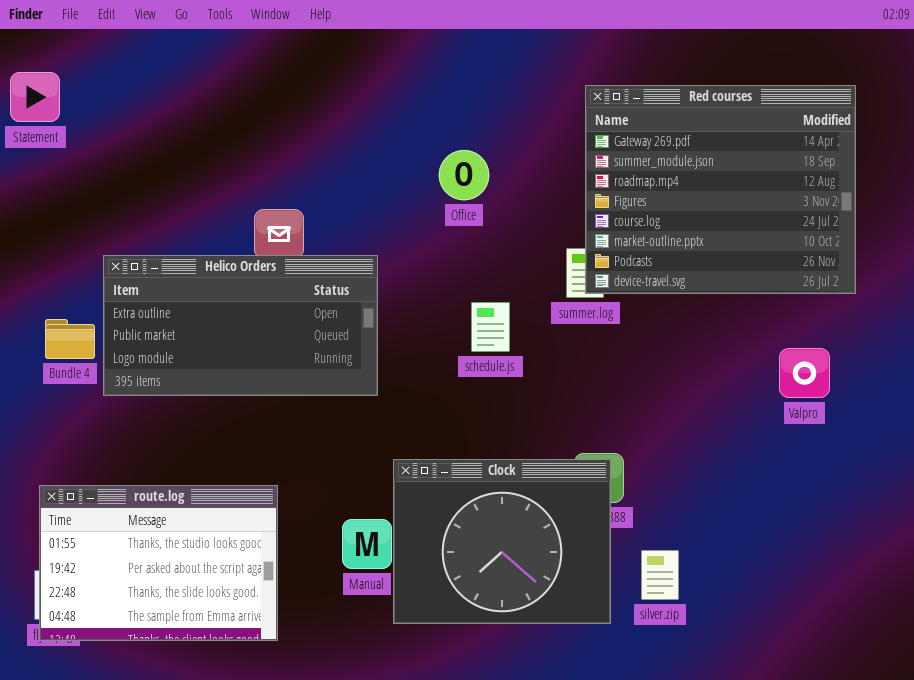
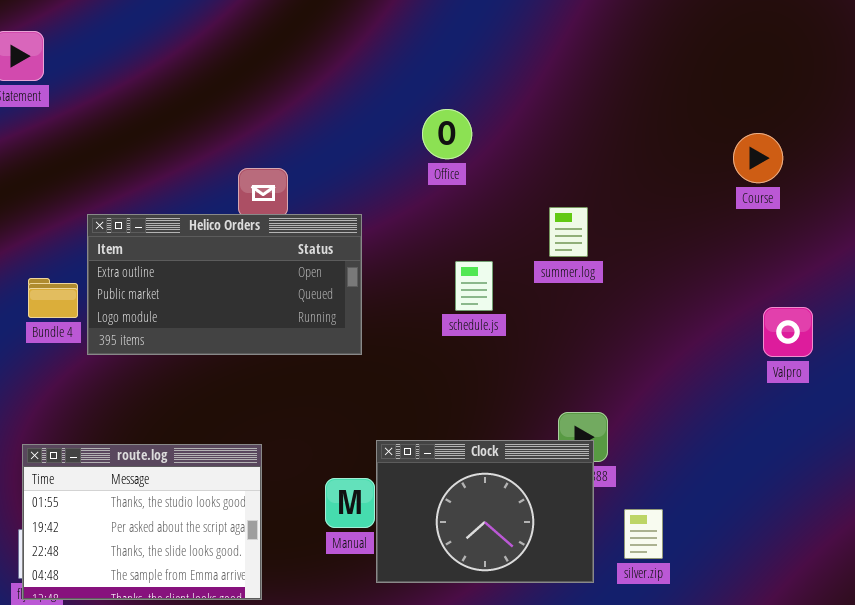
Red courses: [585,85,856,294] -> none, closed
Clock: [393,459,611,624] -> [376,440,594,583], resized

